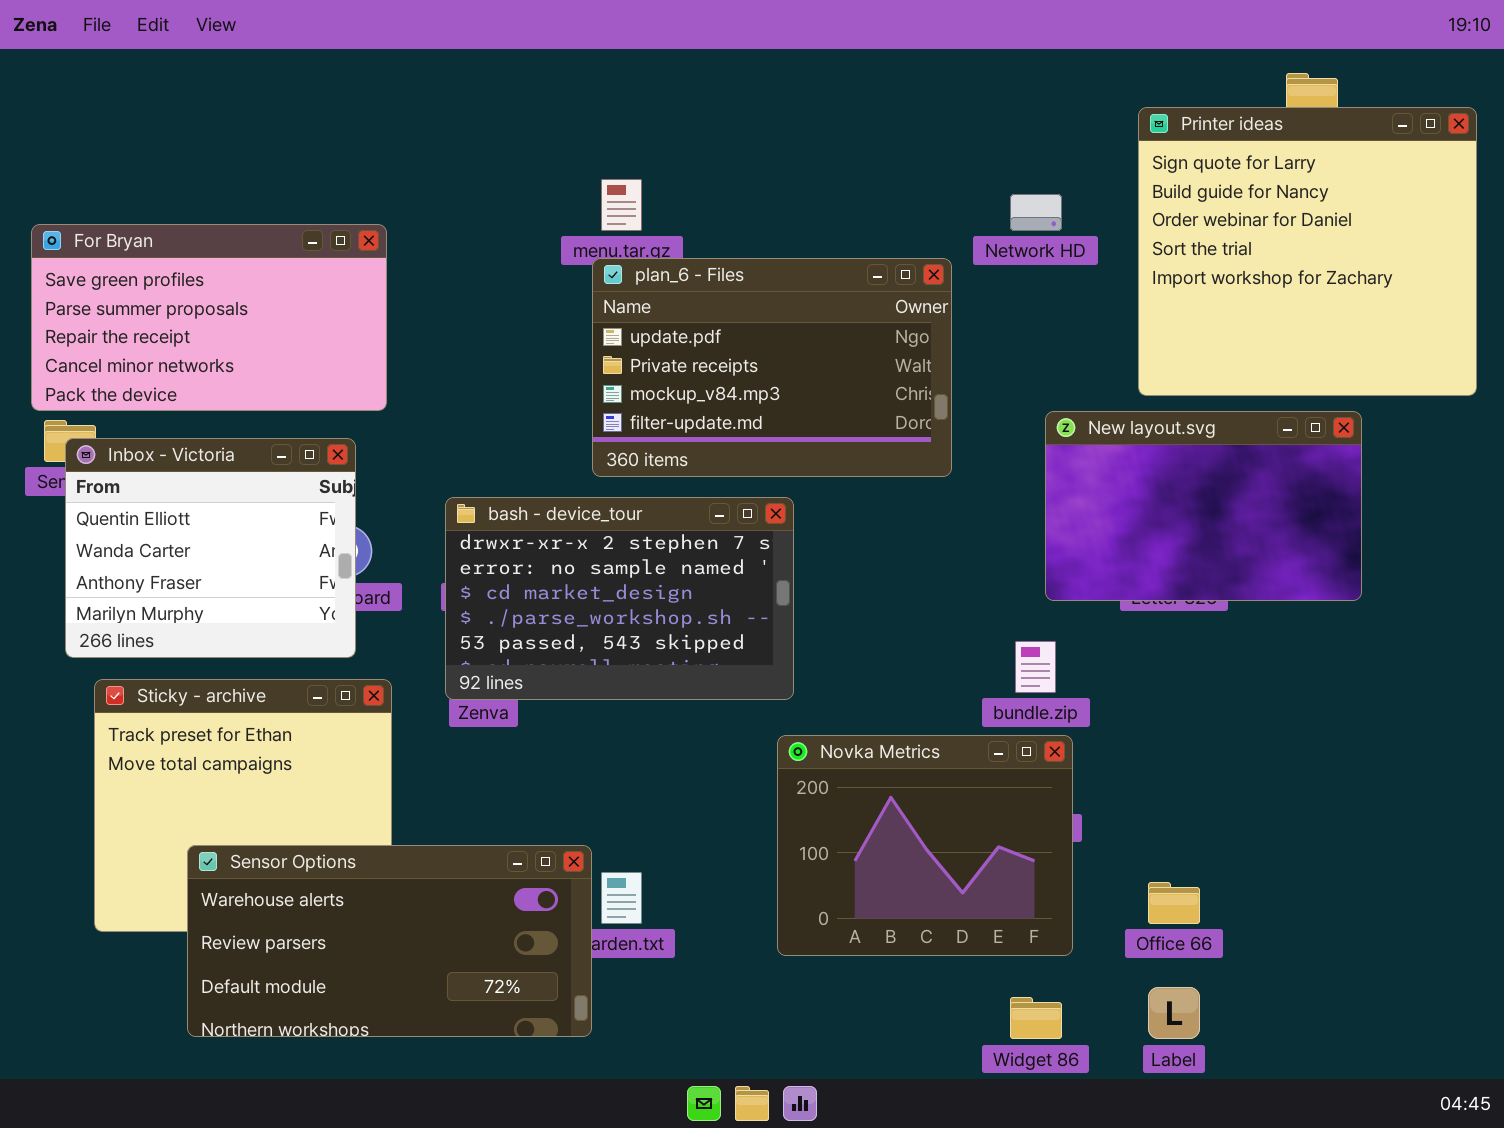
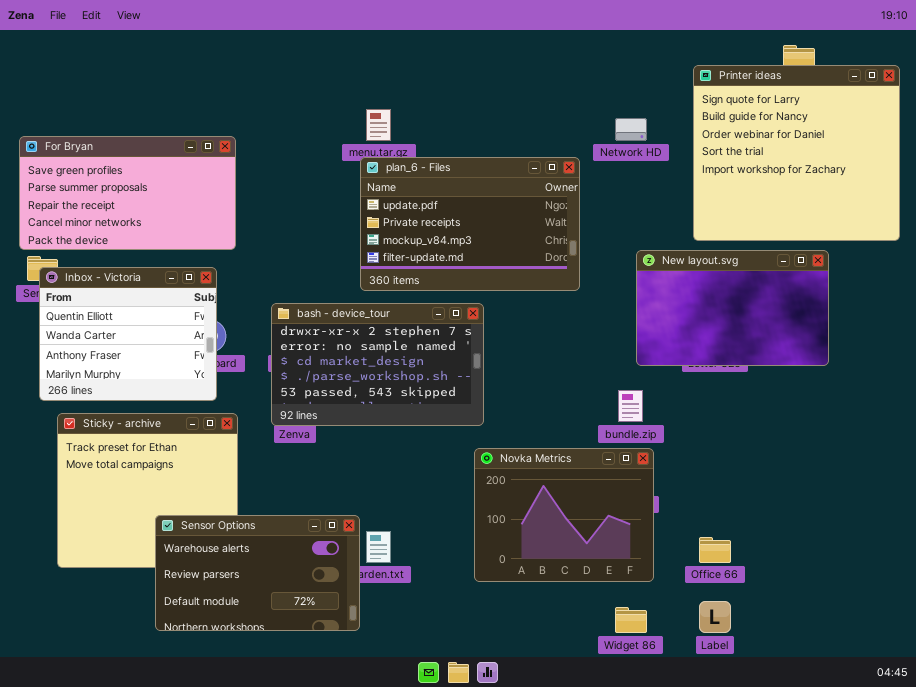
Sensor Options: [187,845,592,1037] -> [155,515,360,631], resized

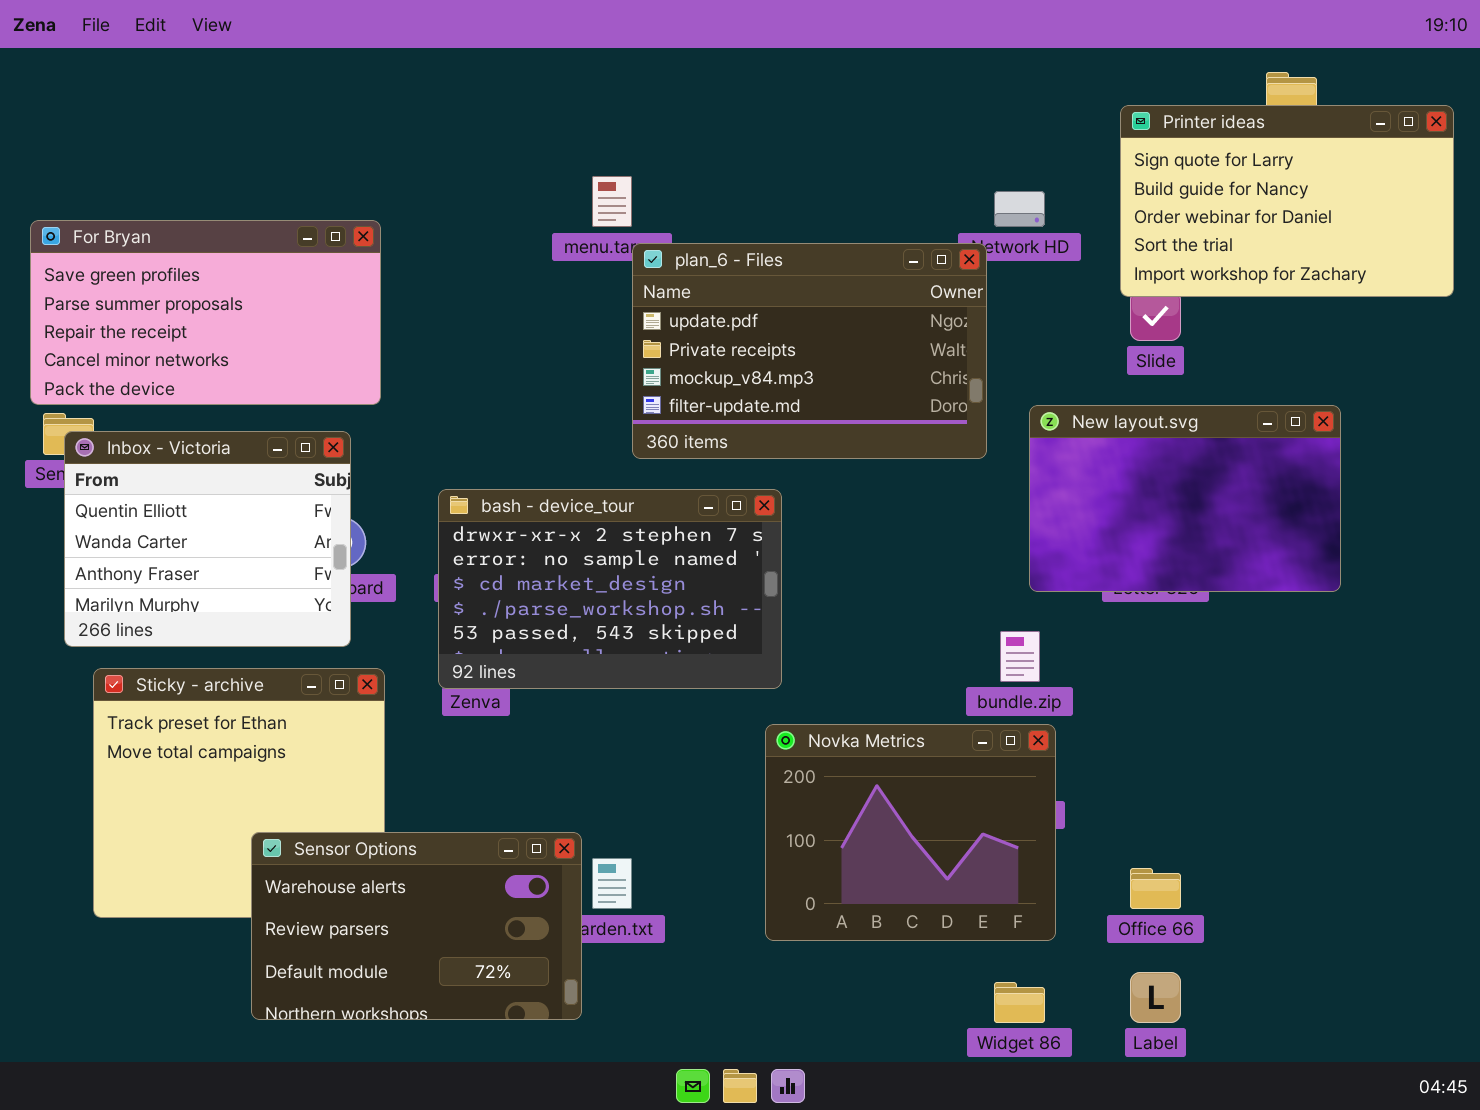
Printer ideas: [693,65,900,241] -> [1120,105,1454,297], resized
plan_6 - Files: [360,157,580,291] -> [632,243,987,459], moved

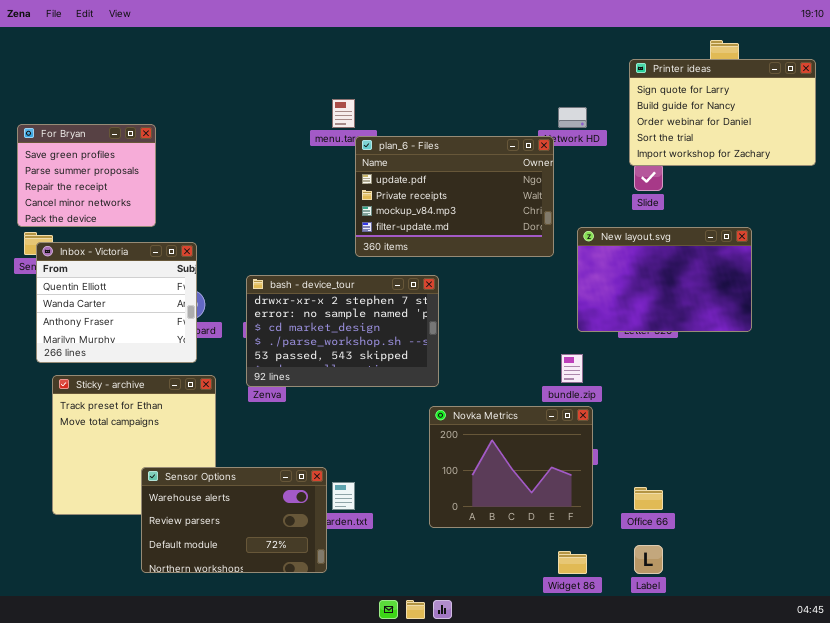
For Bryan: [30,220,381,405] -> [17,124,156,227], resized

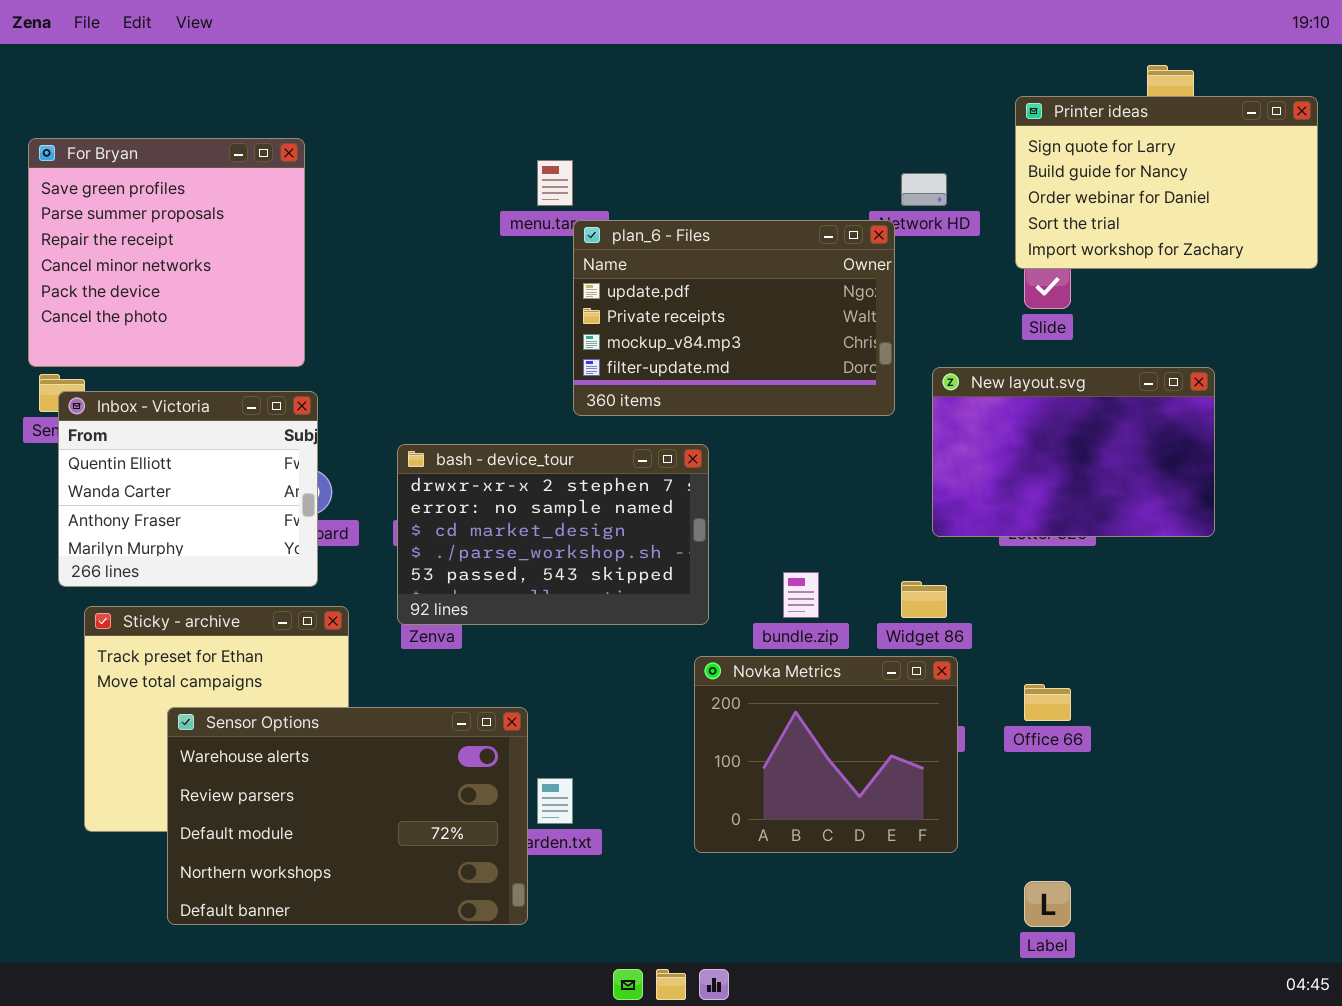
For Bryan: [17,124,156,227] -> [28,138,305,367], resized
bundle.zip: [561,354,583,383] -> [783,572,819,618], moved
Sensor Options: [141,467,327,573] -> [167,707,528,925], resized
Office 66: [634,487,663,510] -> [1024,684,1071,721], moved
Widget 86: [558,551,587,574] -> [901,581,947,618], moved

